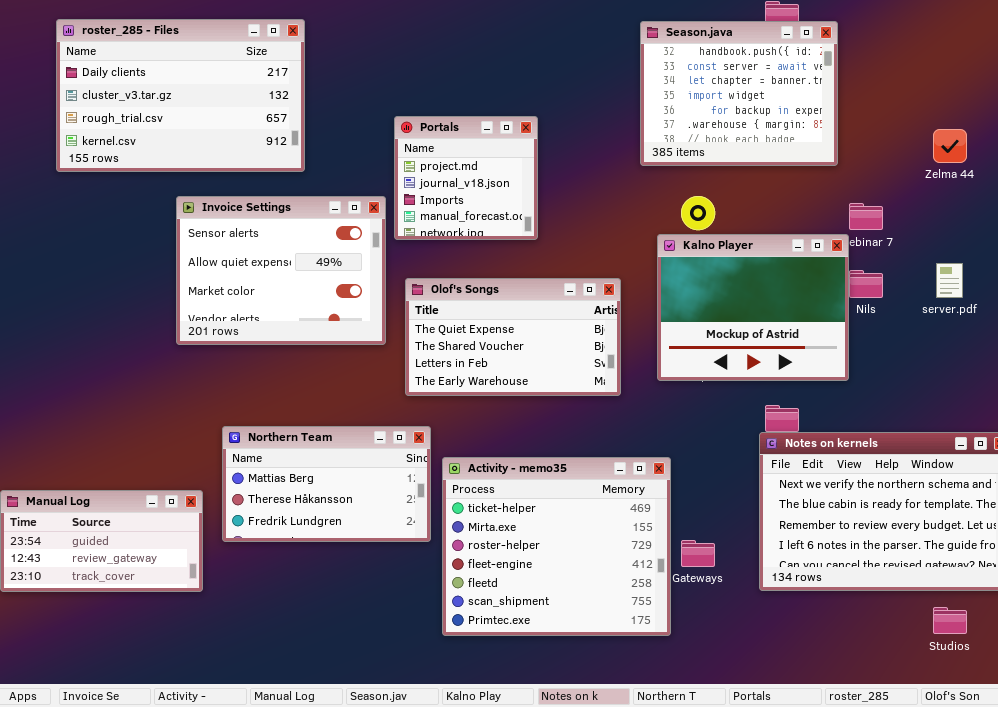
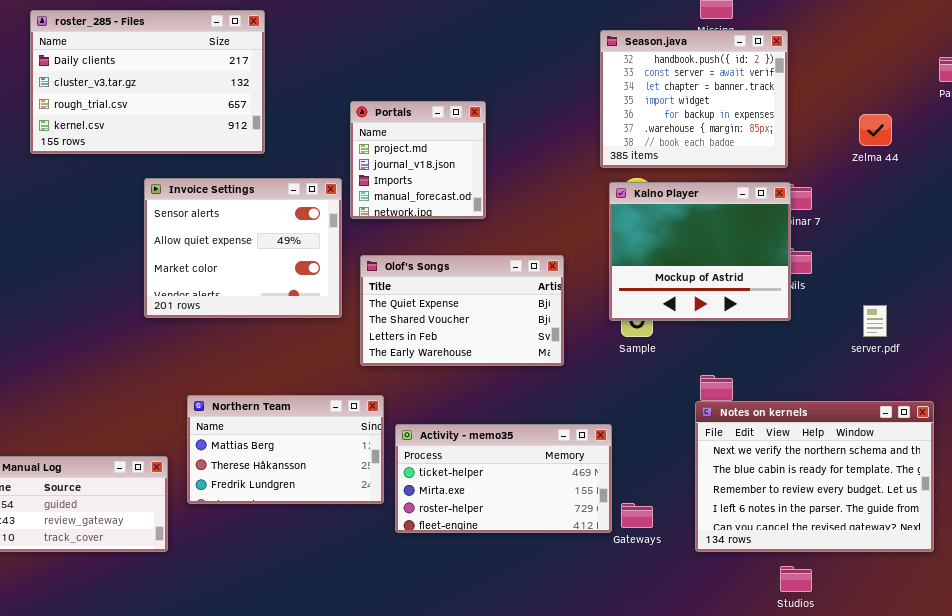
Season.java: [640,21,838,166] -> [600,30,788,168], moved
Kalno Player: [657,234,849,381] -> [609,182,791,321], moved
server.pdf: [936,263,963,298] -> [863,305,887,337], moved
Activity - memo35: [442,457,671,636] -> [395,424,612,533], resized
Studios: [933,607,967,634] -> [780,566,812,592], moved

